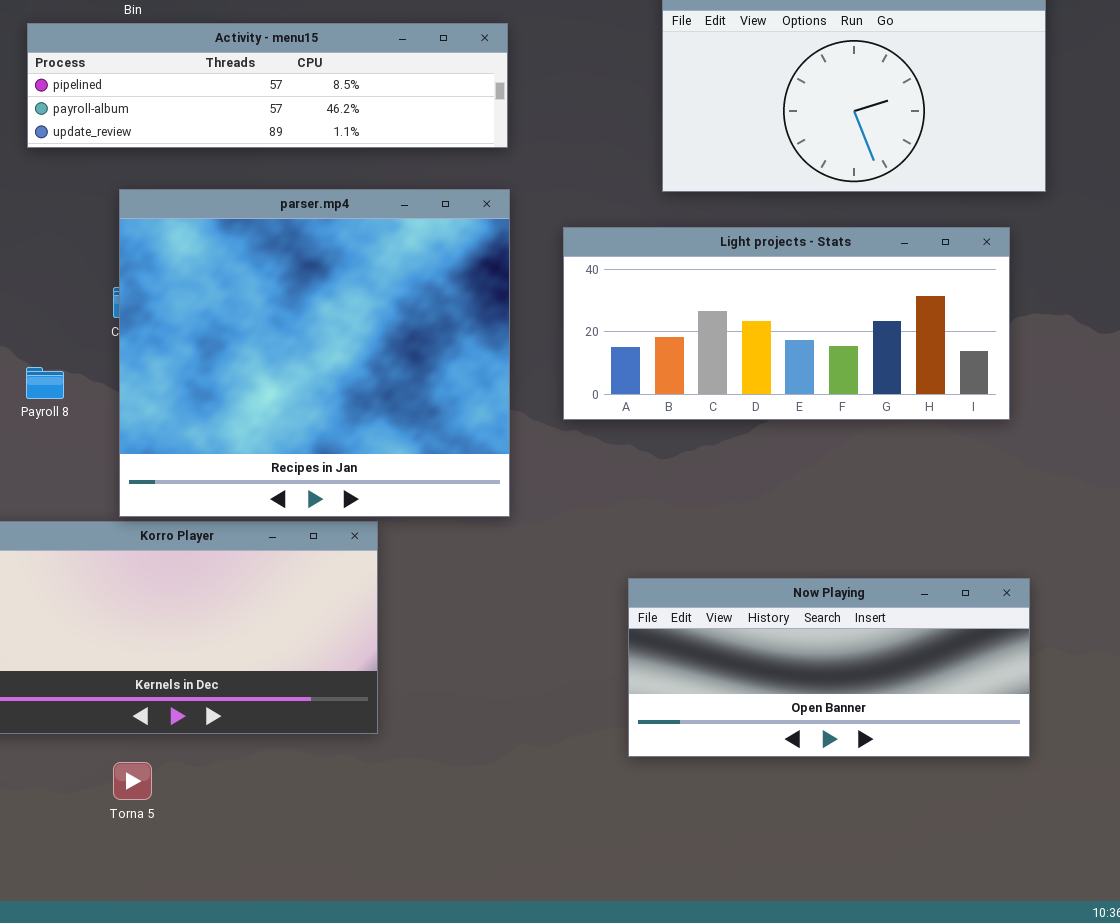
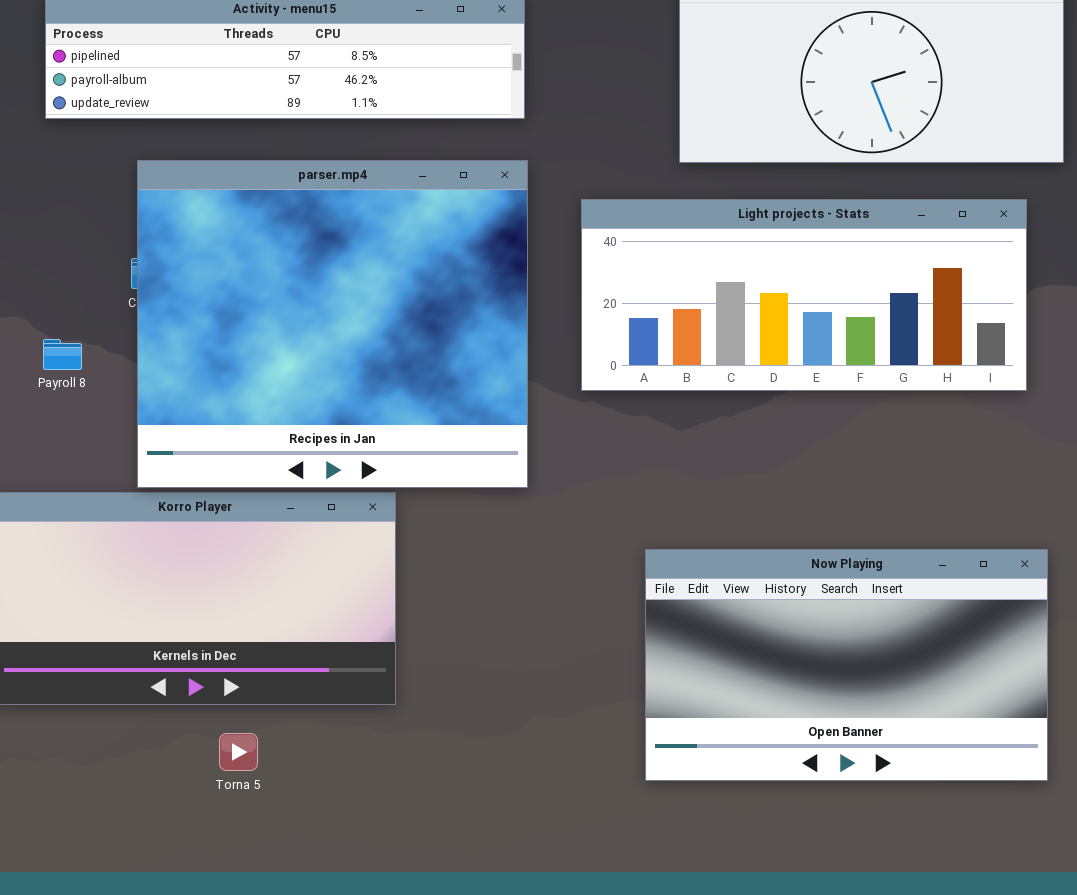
Now Playing: [628,578,1030,757] -> [645,549,1048,781], resized
Torna 5: [113,762,152,800] -> [219,733,258,771], moved

